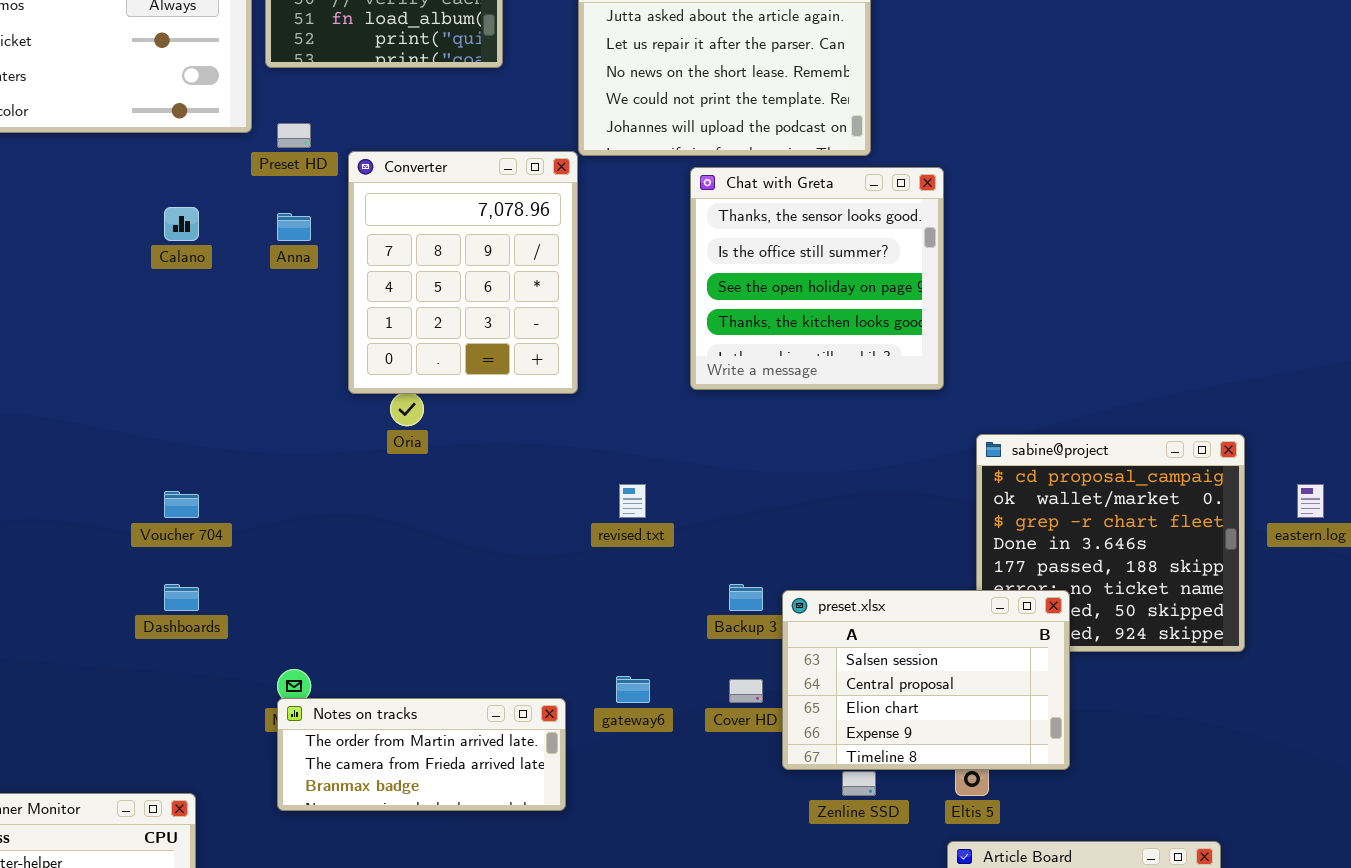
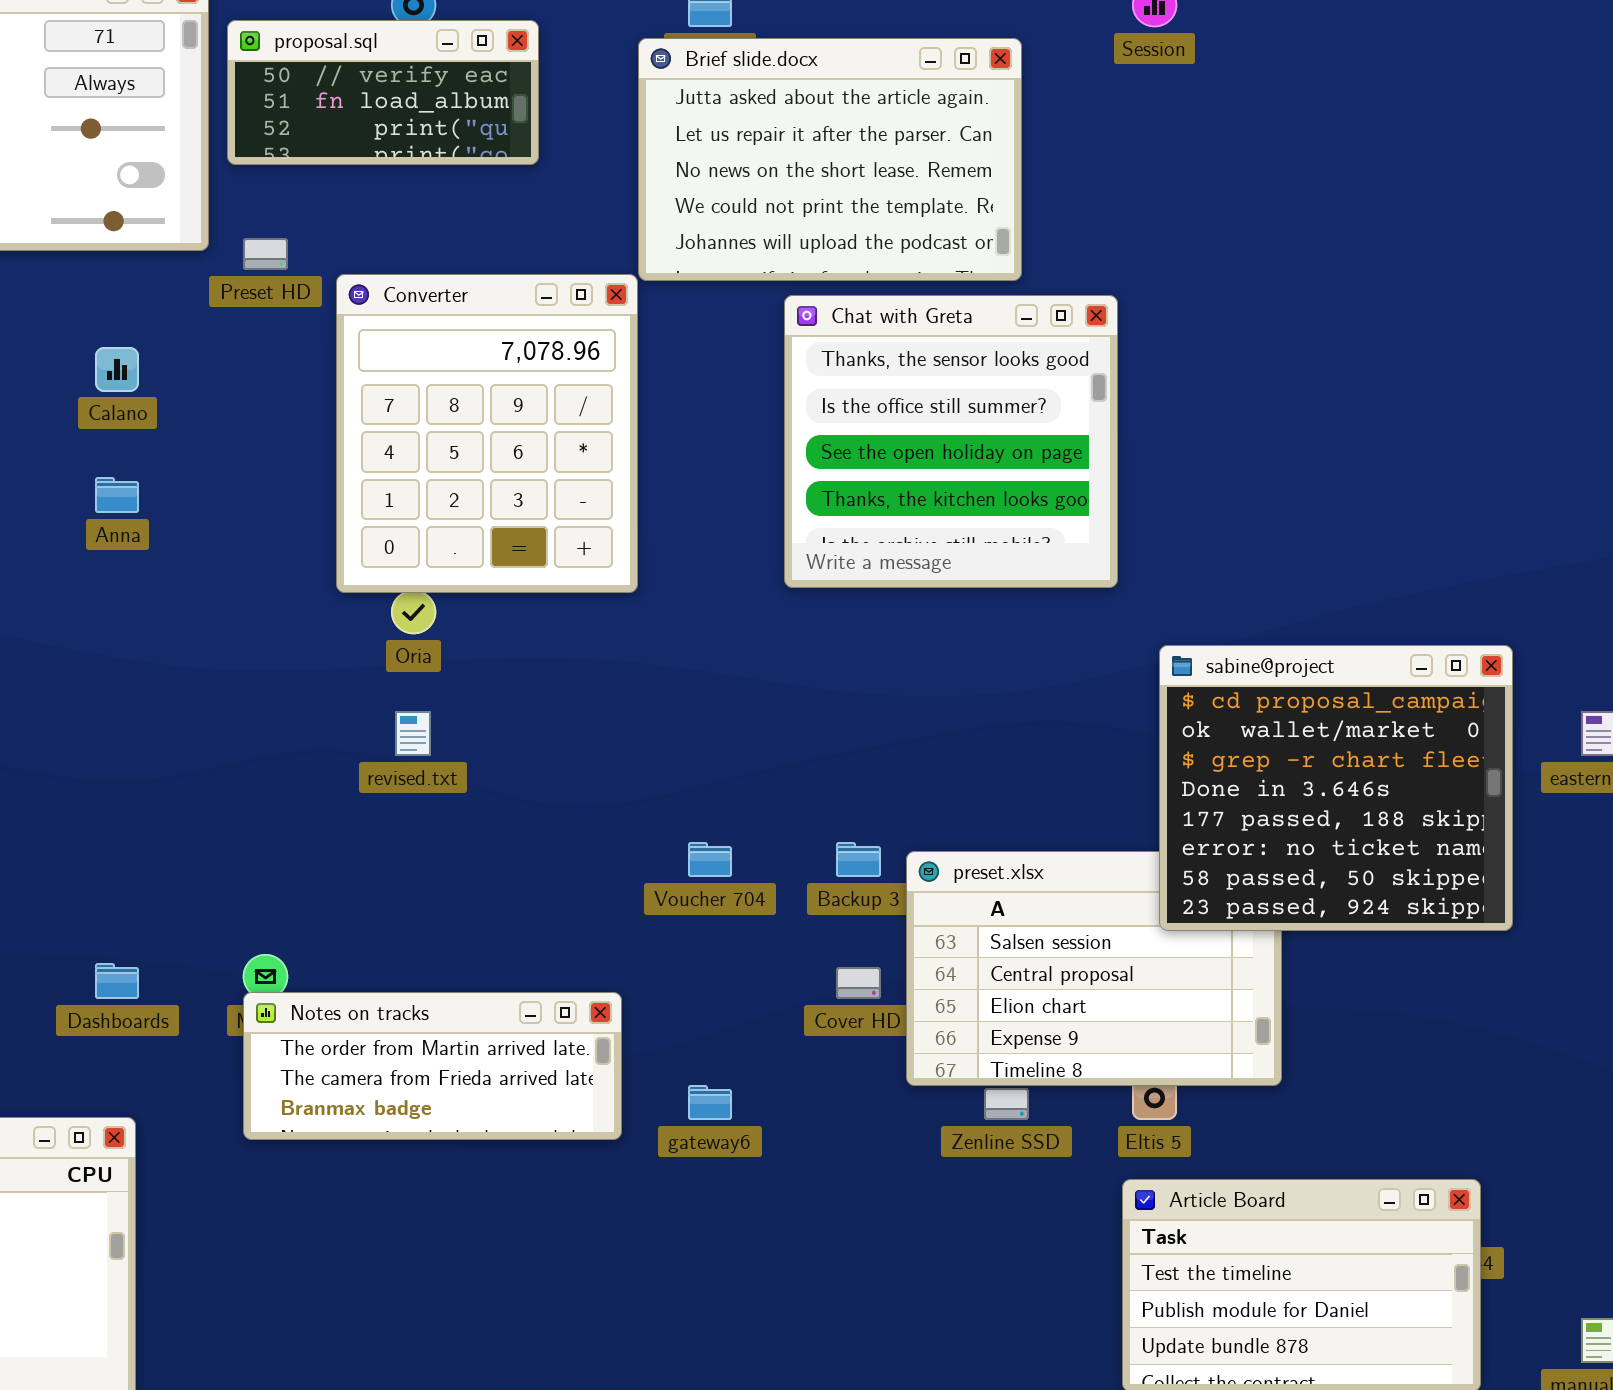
Anna: [277,213,311,241] -> [95,477,139,513], moved
sabine@project: [976,434,1245,652] -> [1159,645,1513,931], raised
revised.txt: [619,484,646,518] -> [395,711,431,756], moved
Voucher 704: [164,491,199,518] -> [688,842,732,877], moved
Dashboards: [164,584,199,611] -> [95,963,139,999], moved
gateway6: [616,676,650,703] -> [688,1085,732,1120], moved

